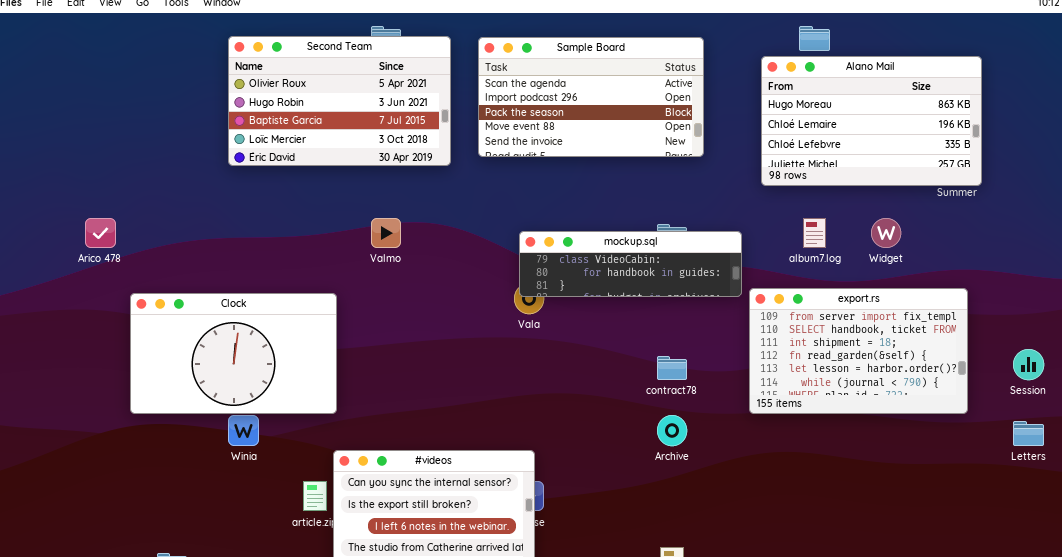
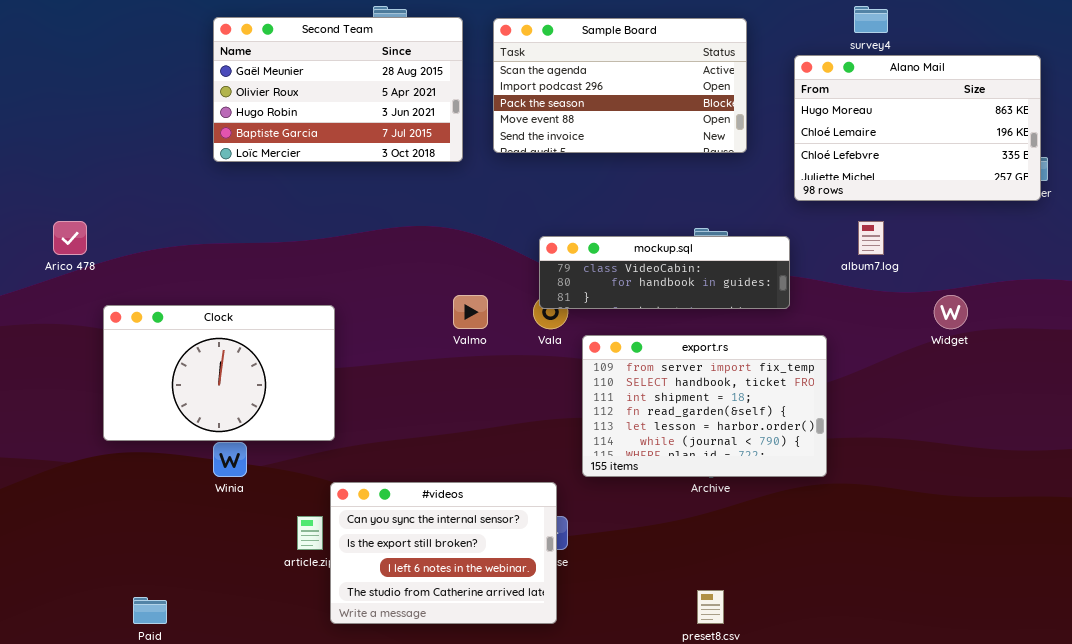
Second Team: [228,36,451,166] -> [213,17,463,162], scrolled up 1 row
Alano Mail: [761,56,982,186] -> [794,55,1041,201], moved
Valmo: [371,218,401,248] -> [453,295,488,329], moved
Widget: [871,218,901,248] -> [934,295,968,329], moved
export.rs: [749,288,968,414] -> [582,335,827,477], moved

